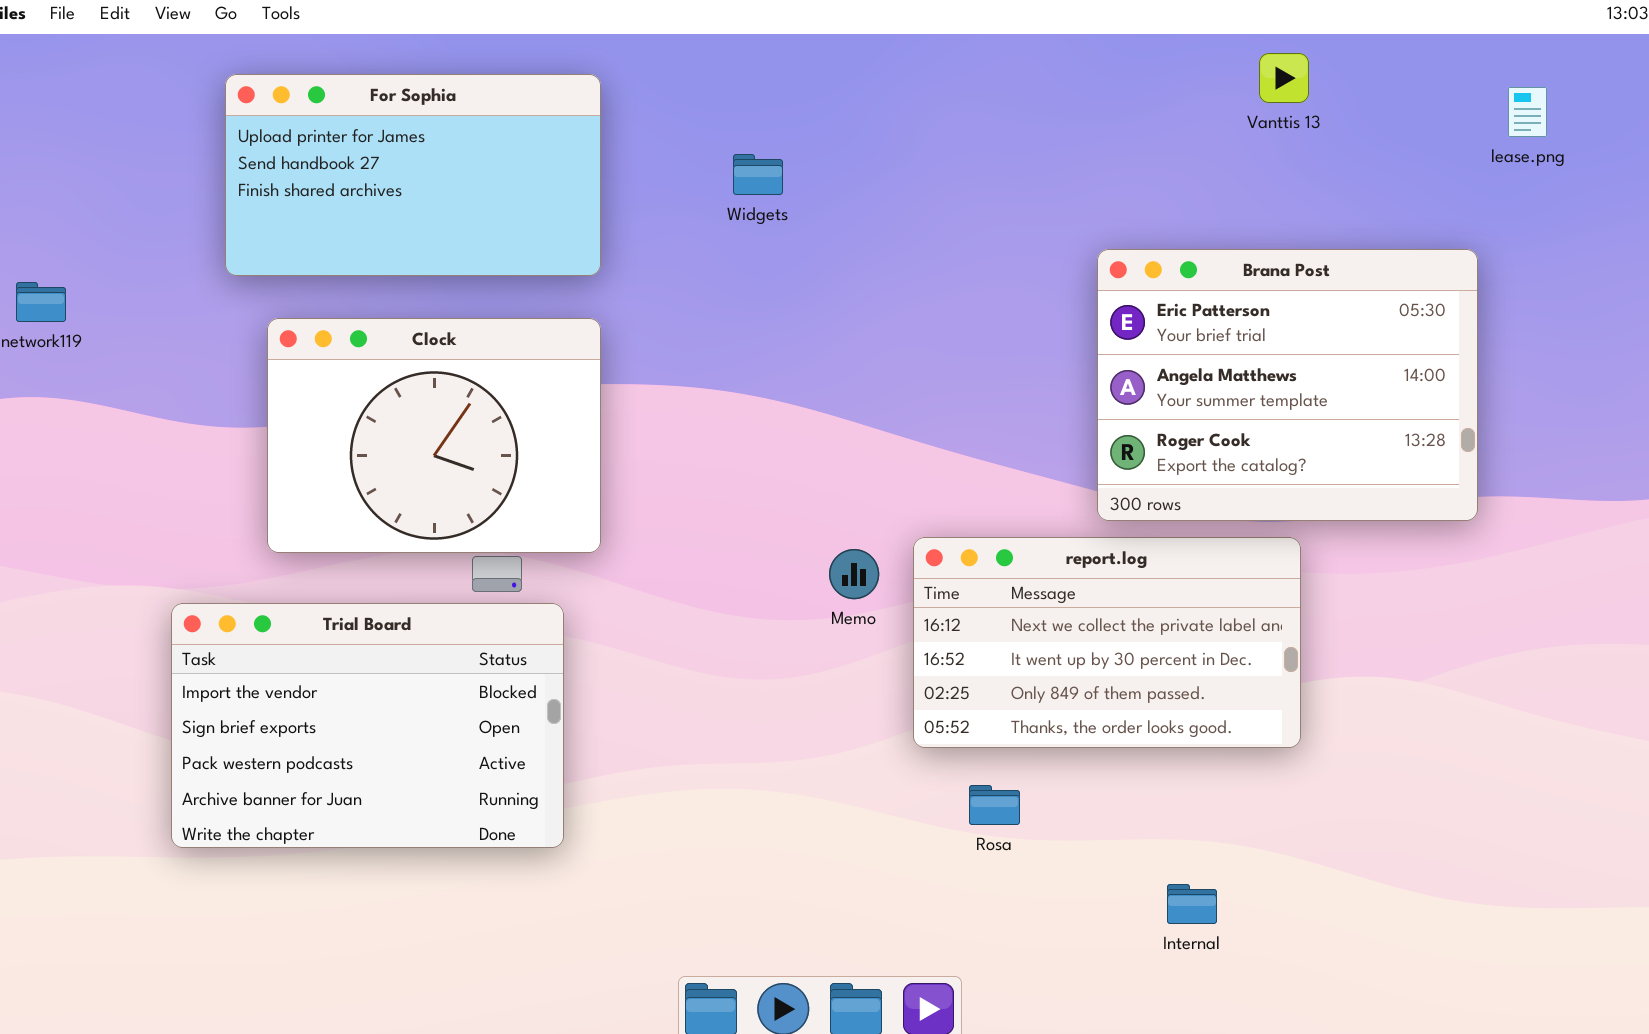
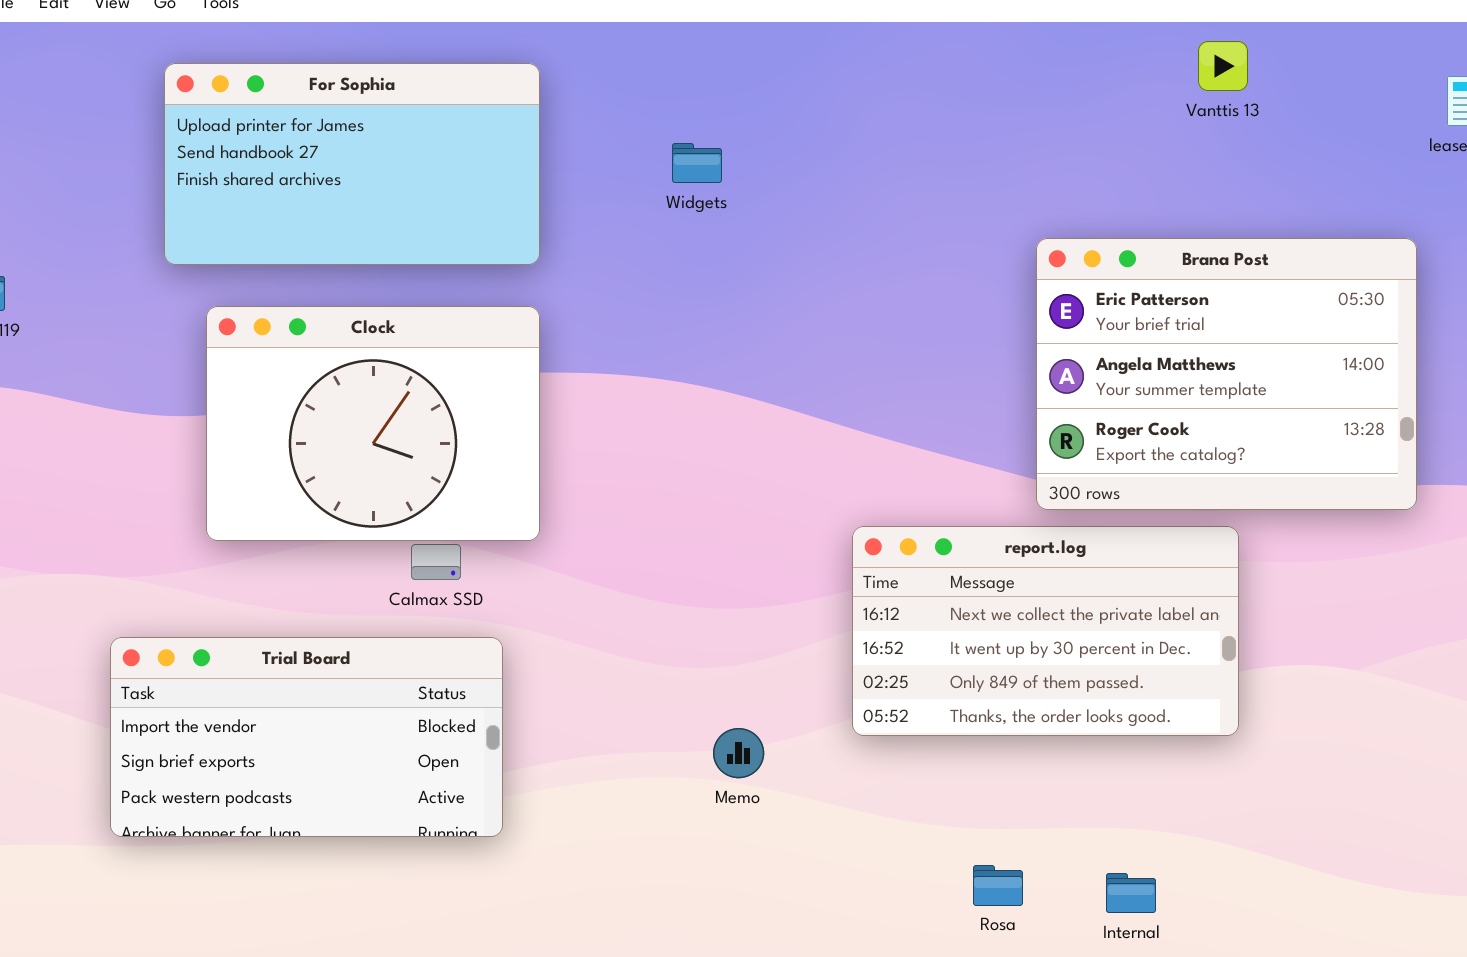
Memo: [829,549,879,599] -> [713,728,764,778], moved
Trial Board: [171,603,564,848] -> [110,637,503,837], resized
Rosa: [969,785,1020,825] -> [973,865,1023,906], moved

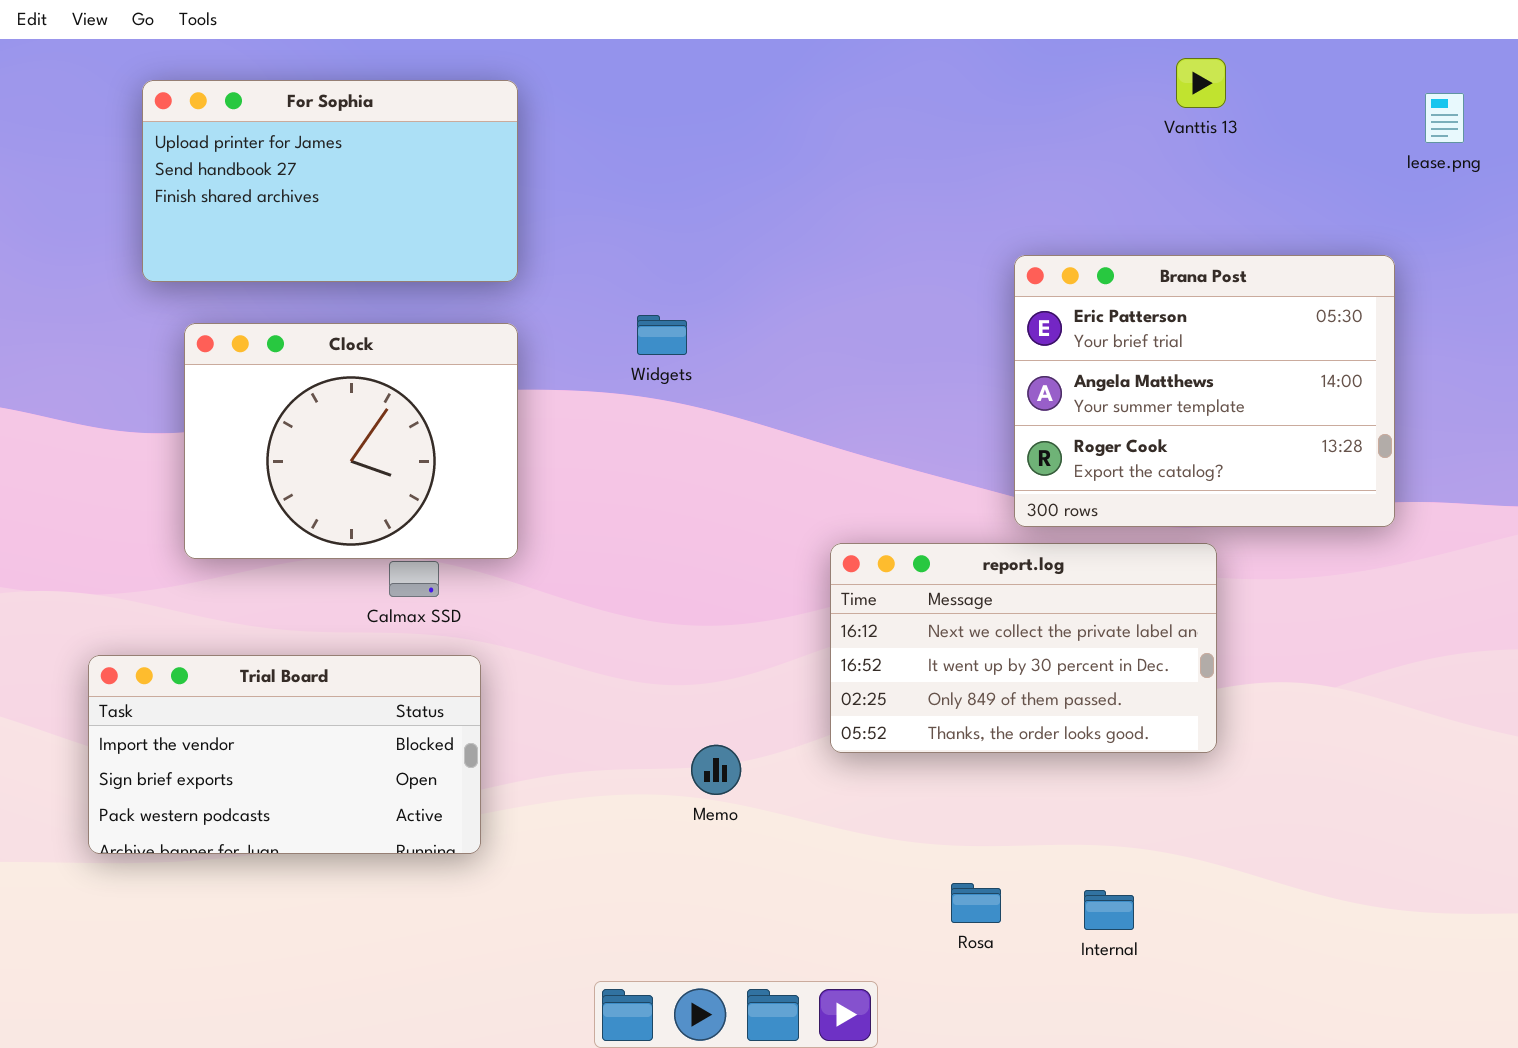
Widgets: [672,143,722,183] -> [637,315,687,355], moved

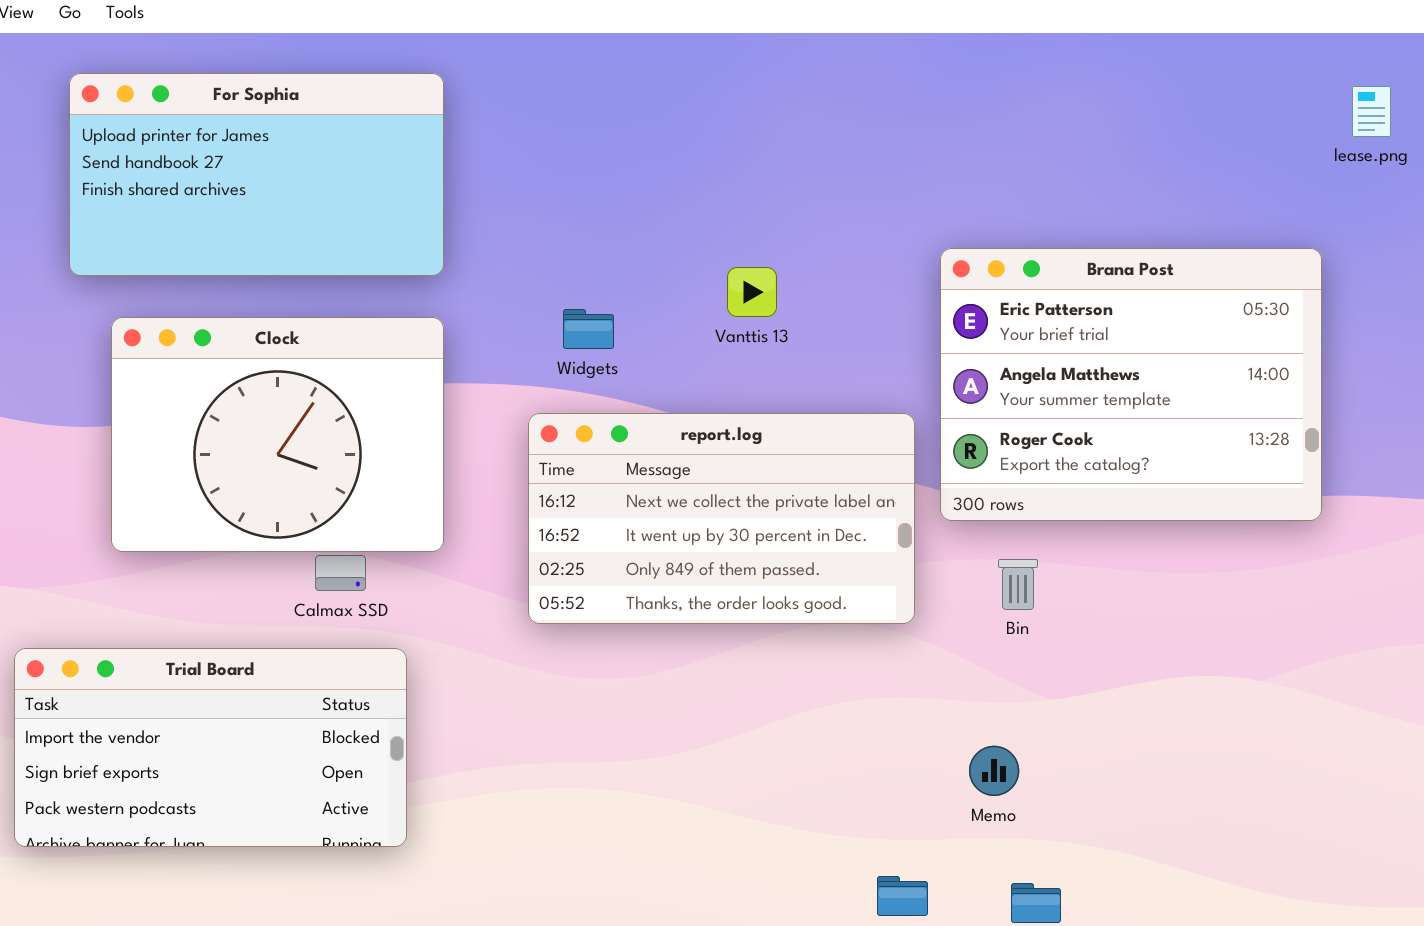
Vanttis 13: [1176,58,1226,108] -> [727,267,777,317], moved
report.log: [830,543,1217,753] -> [528,413,915,624], moved
Memo: [691,745,741,795] -> [969,746,1019,796], moved

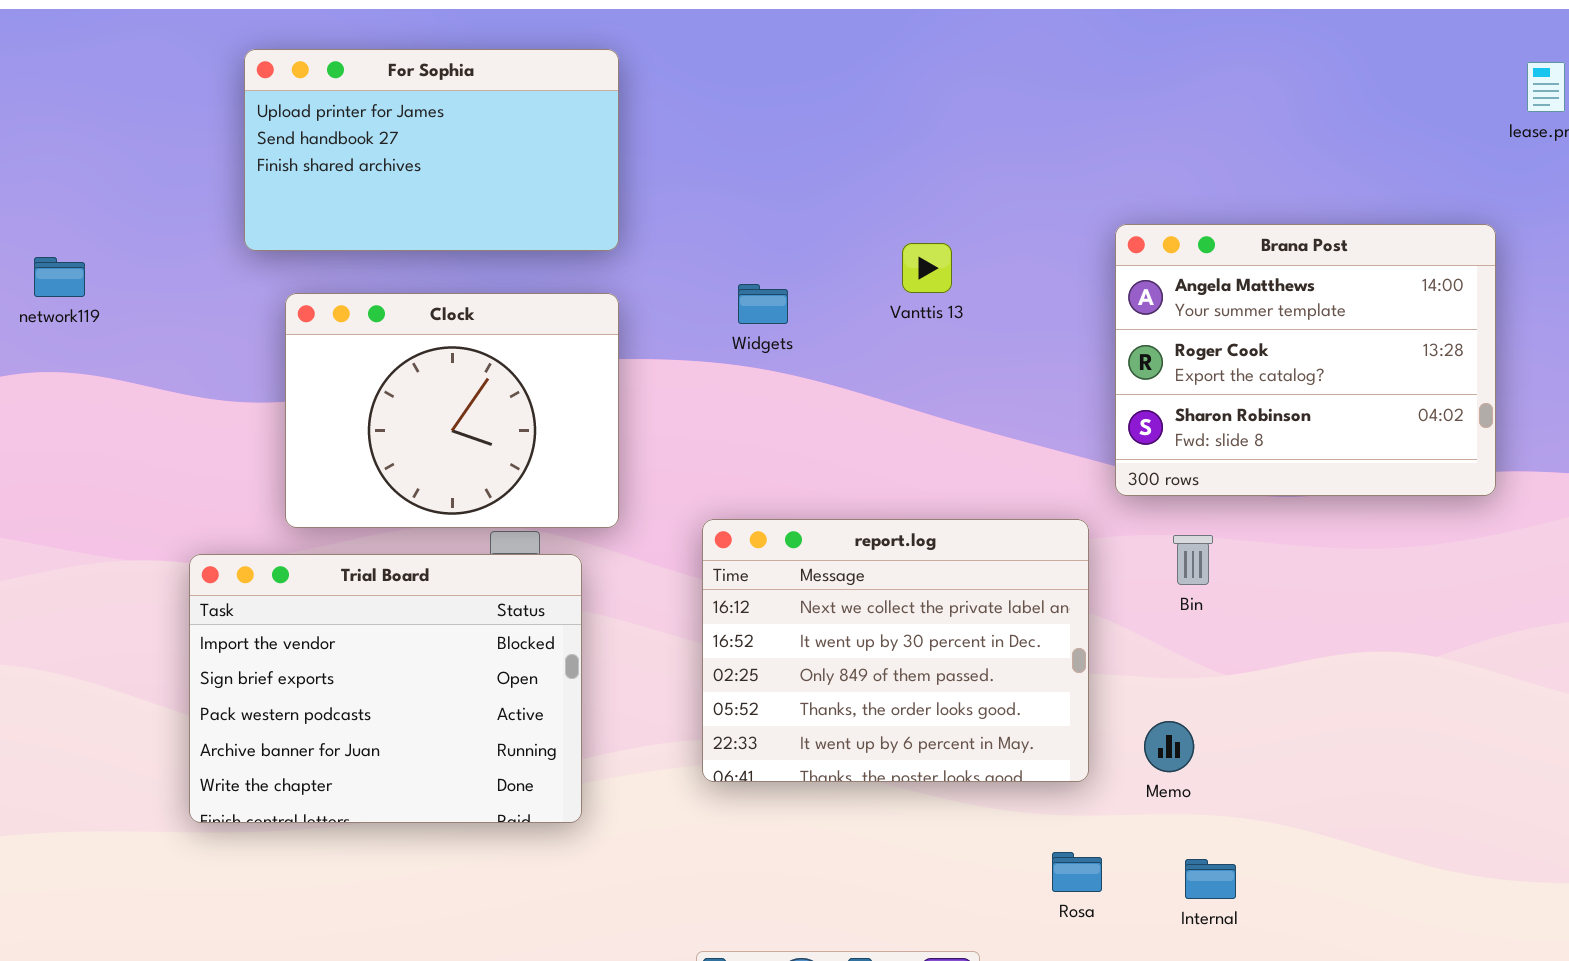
Brana Post: [940,248,1322,521] -> [1115,224,1496,496], scrolled down 1 row
report.log: [528,413,915,624] -> [702,519,1089,782], moved, resized
Trial Board: [14,648,407,847] -> [189,554,582,823], resized

